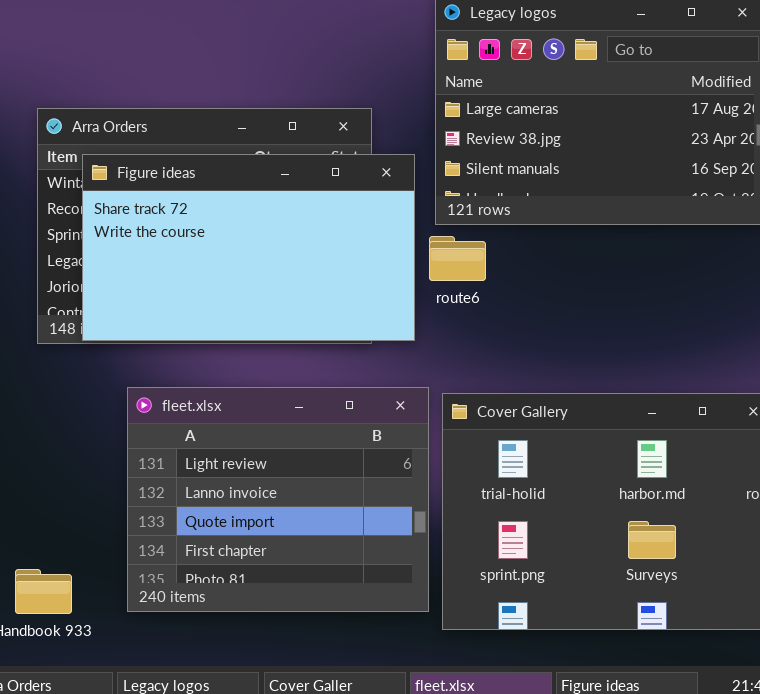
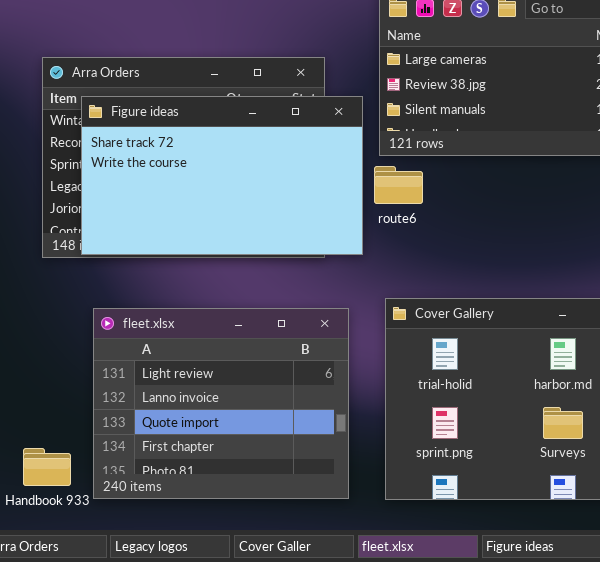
fleet.xlsx: [127,387,429,612] -> [93,308,349,499], moved

